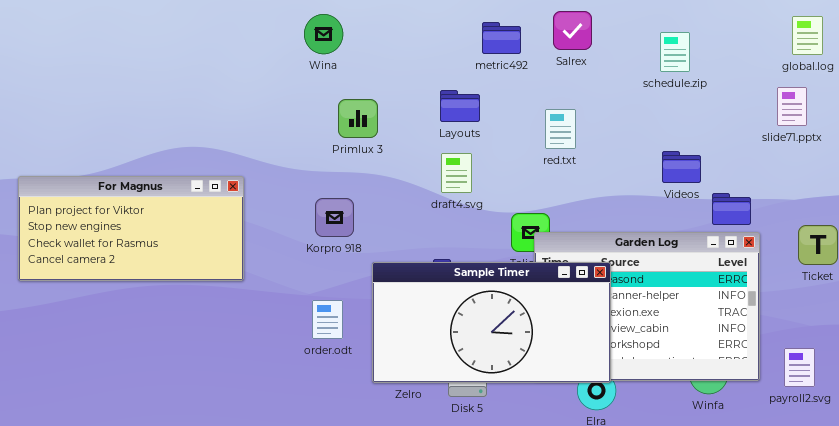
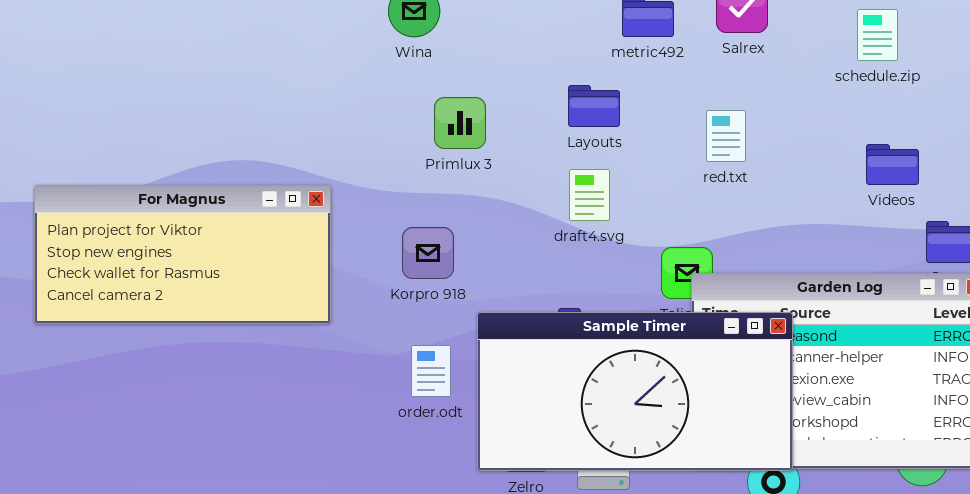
Videos: [662,151,701,183] -> [866,144,919,185], moved
For Magnus: [18,176,244,281] -> [34,185,331,324], moved
order.odt: [312,300,343,339] -> [411,345,451,397], moved

